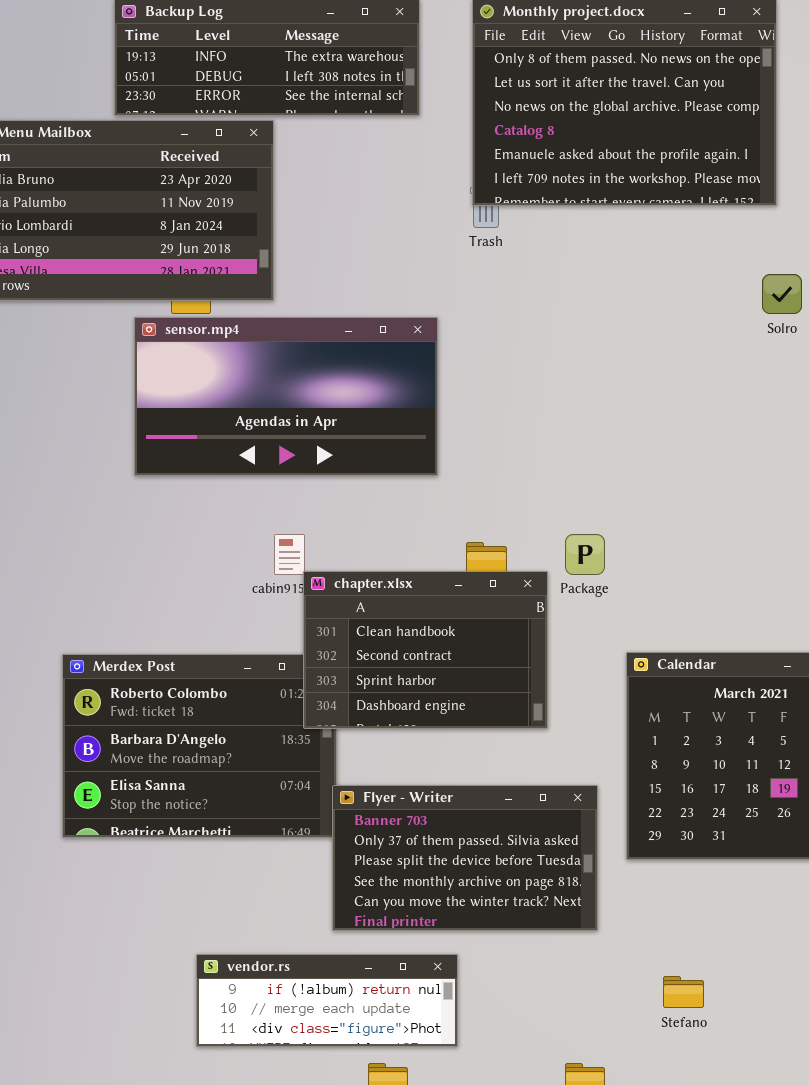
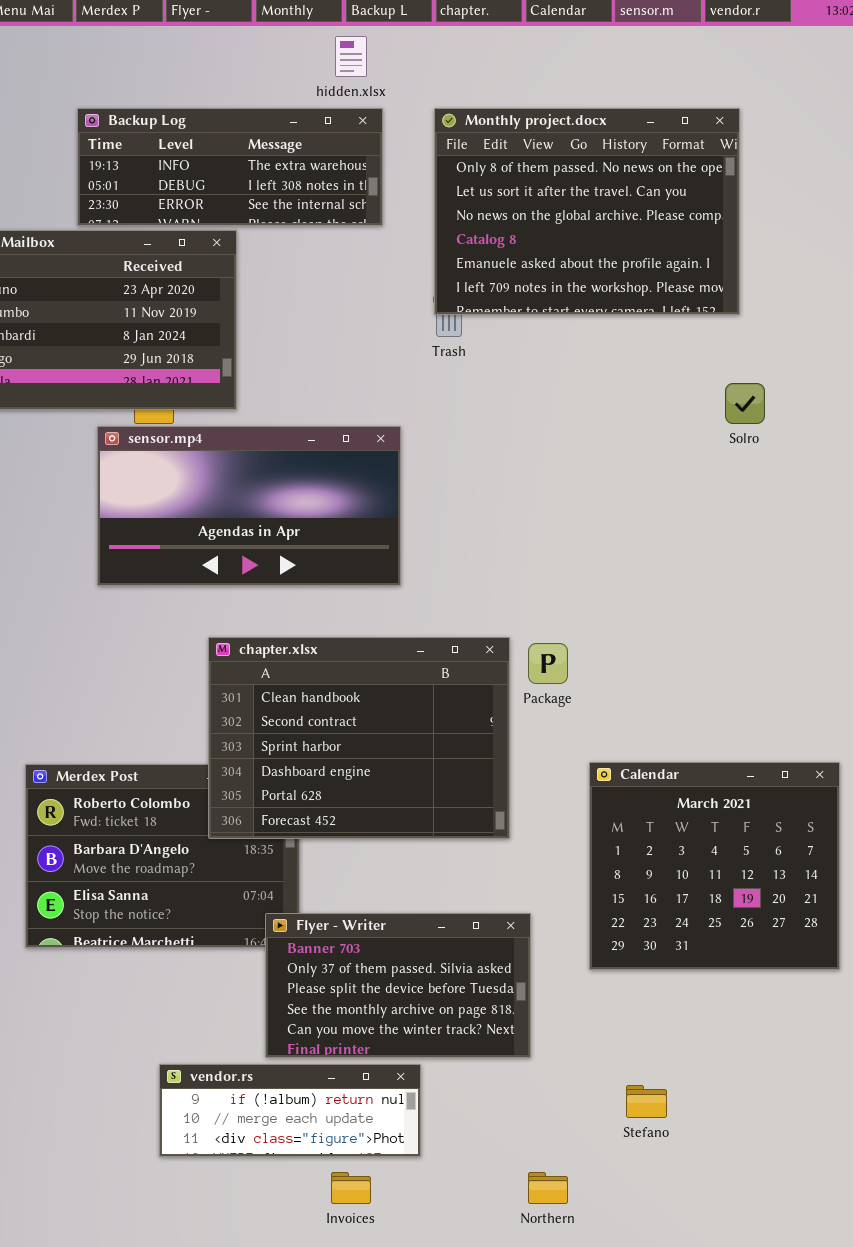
chapter.xlsx: [303,571,548,729] -> [208,637,510,839], resized
Flyer - Writer: [332,785,598,931] -> [265,913,531,1058], moved

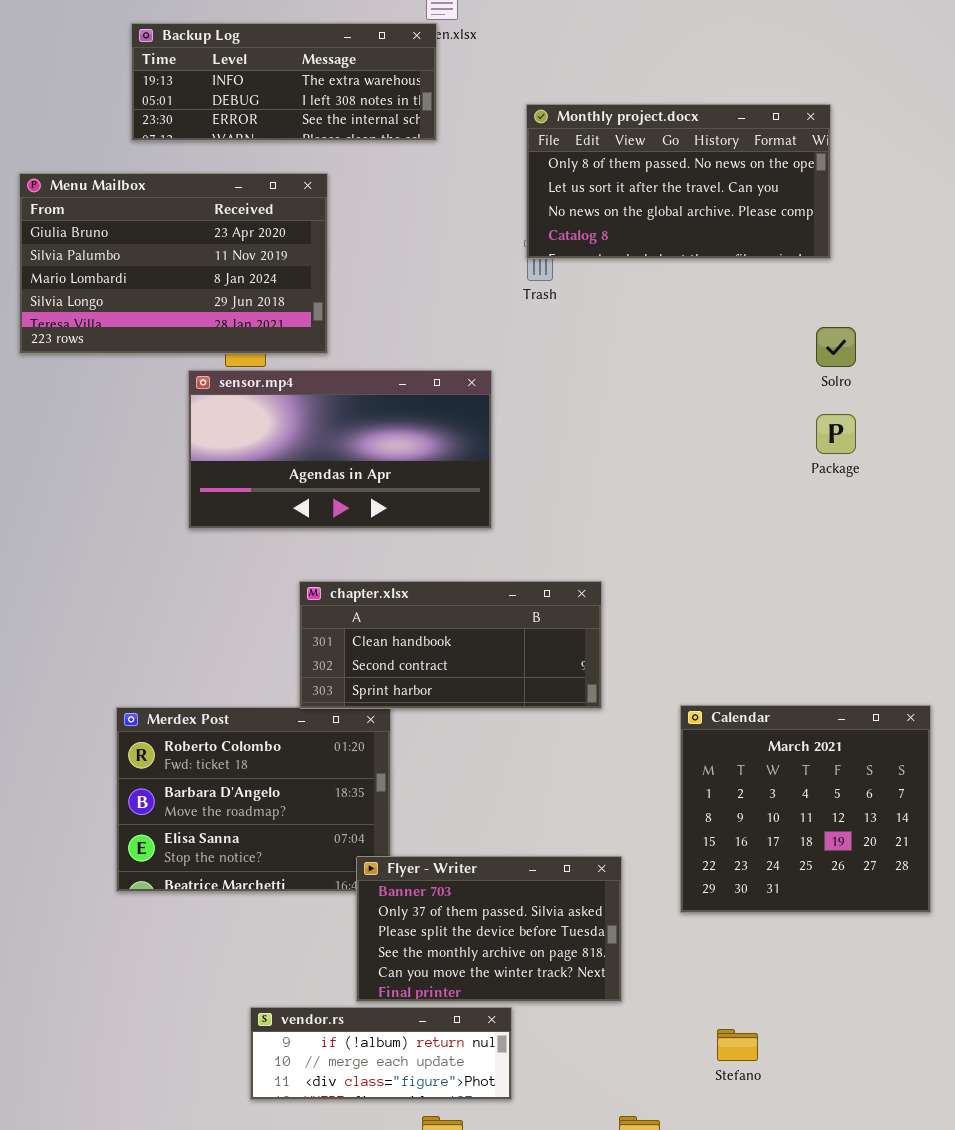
Backup Log: [77,108,383,226] -> [131,23,437,141], moved
Monthly project.docx: [434,108,740,315] -> [526,104,831,259], resized
chapter.xlsx: [208,637,510,839] -> [299,581,602,709], resized
Package: [528,643,568,684] -> [816,414,856,454], moved

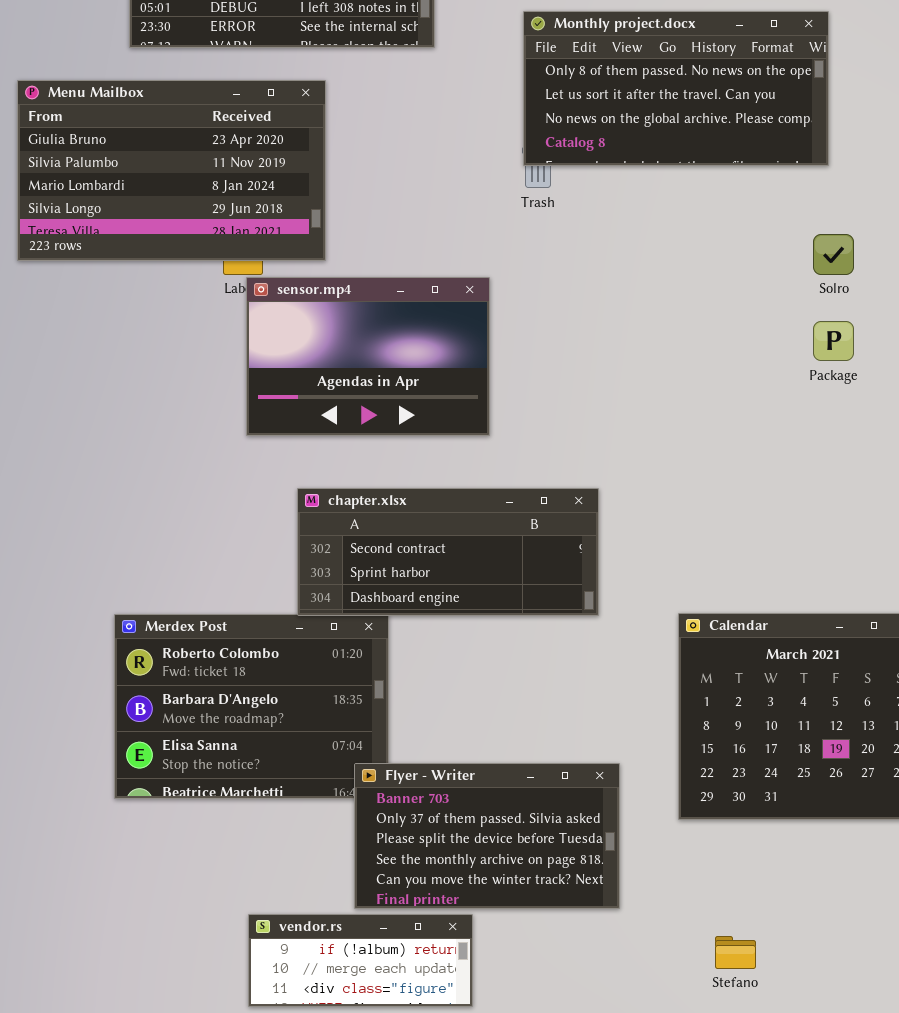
sensor.mp4: [188,370,492,529] -> [246,277,490,436], resized
chapter.xlsx: [299,581,602,709] -> [297,488,599,616], scrolled down 1 row
vendor.rs: [250,1007,512,1100] -> [248,914,473,1007], resized

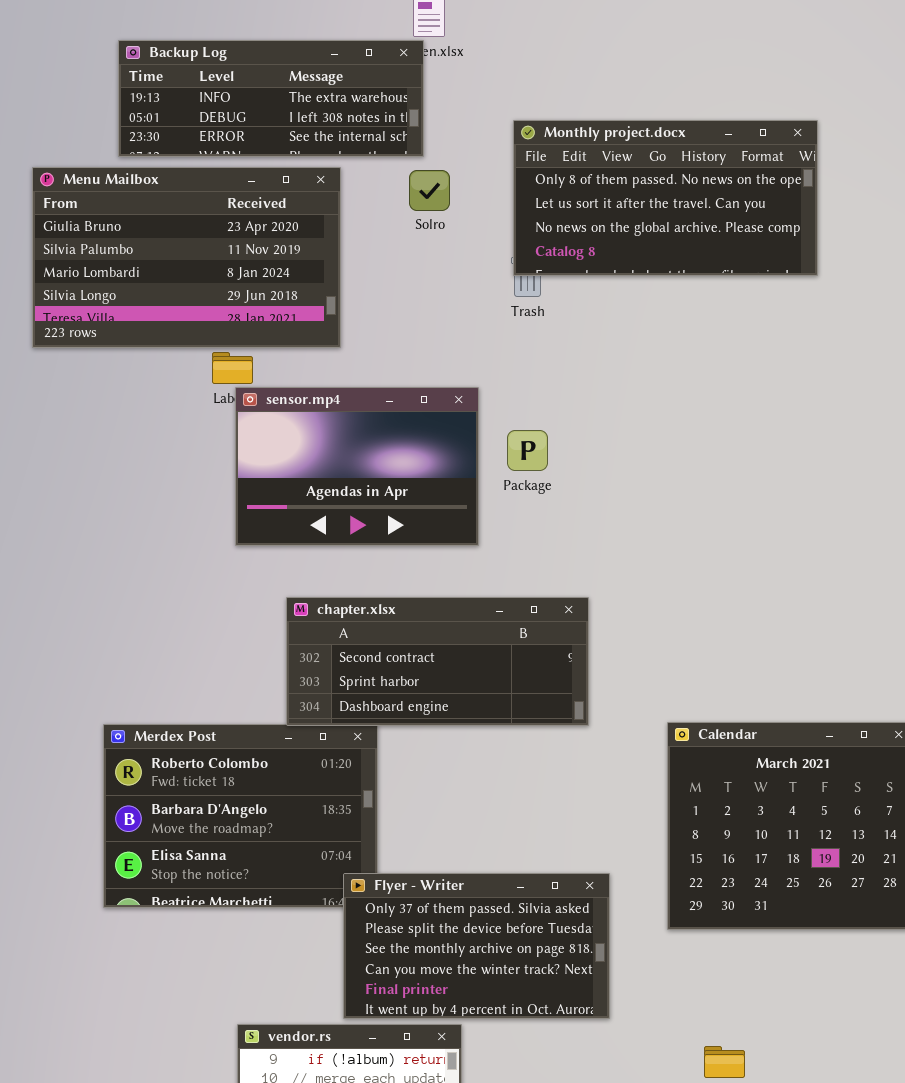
Menu Mailbox: [17,80,326,261] -> [32,167,341,348], moved
Solro: [813,234,854,275] -> [409,170,450,211], moved
Package: [813,321,854,361] -> [507,430,548,471], moved
Flyer - Writer: [354,763,620,909] -> [343,873,610,1019], scrolled down 1 row

